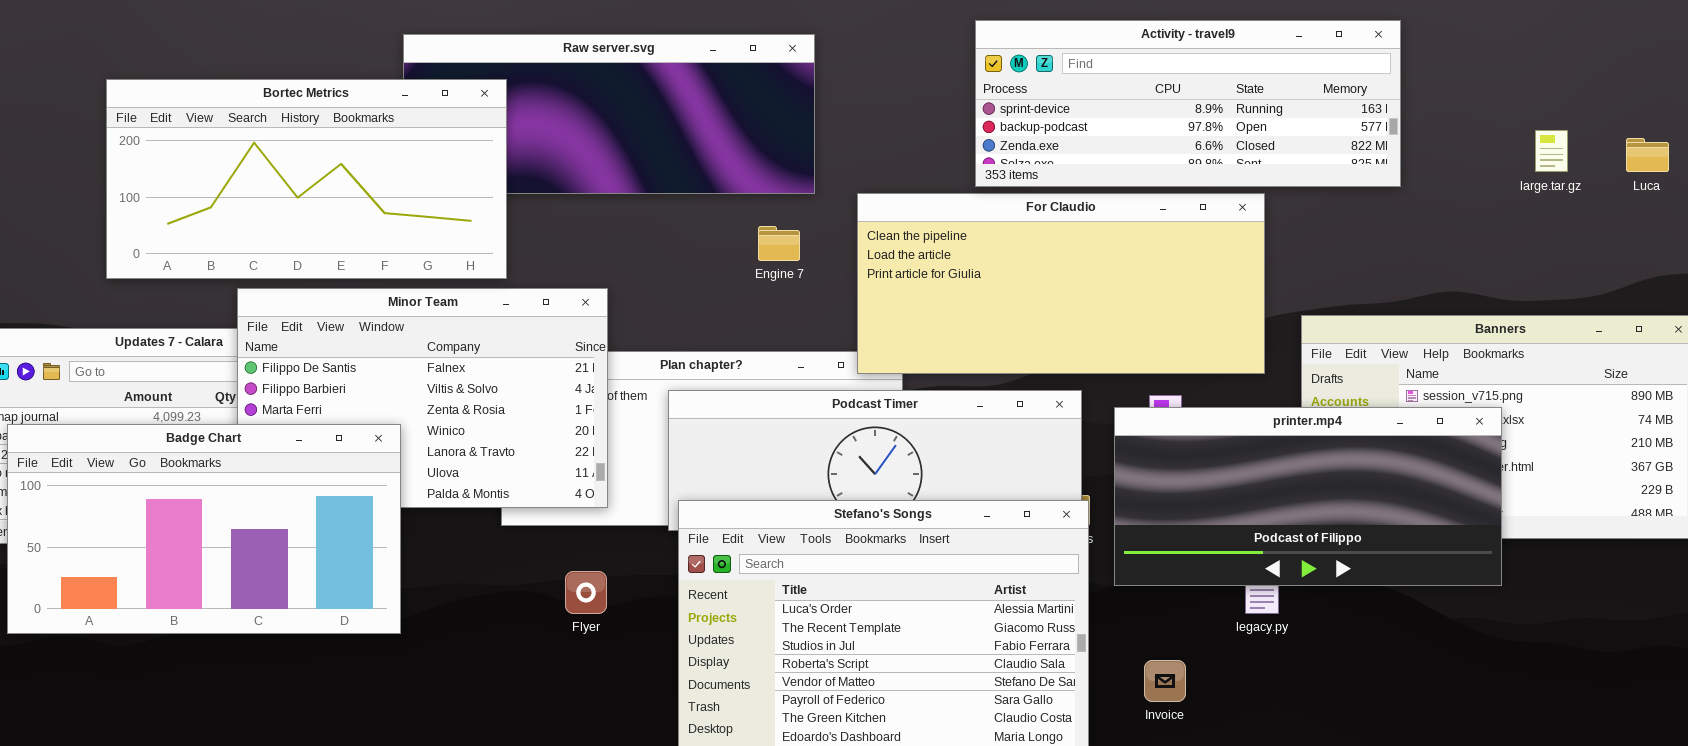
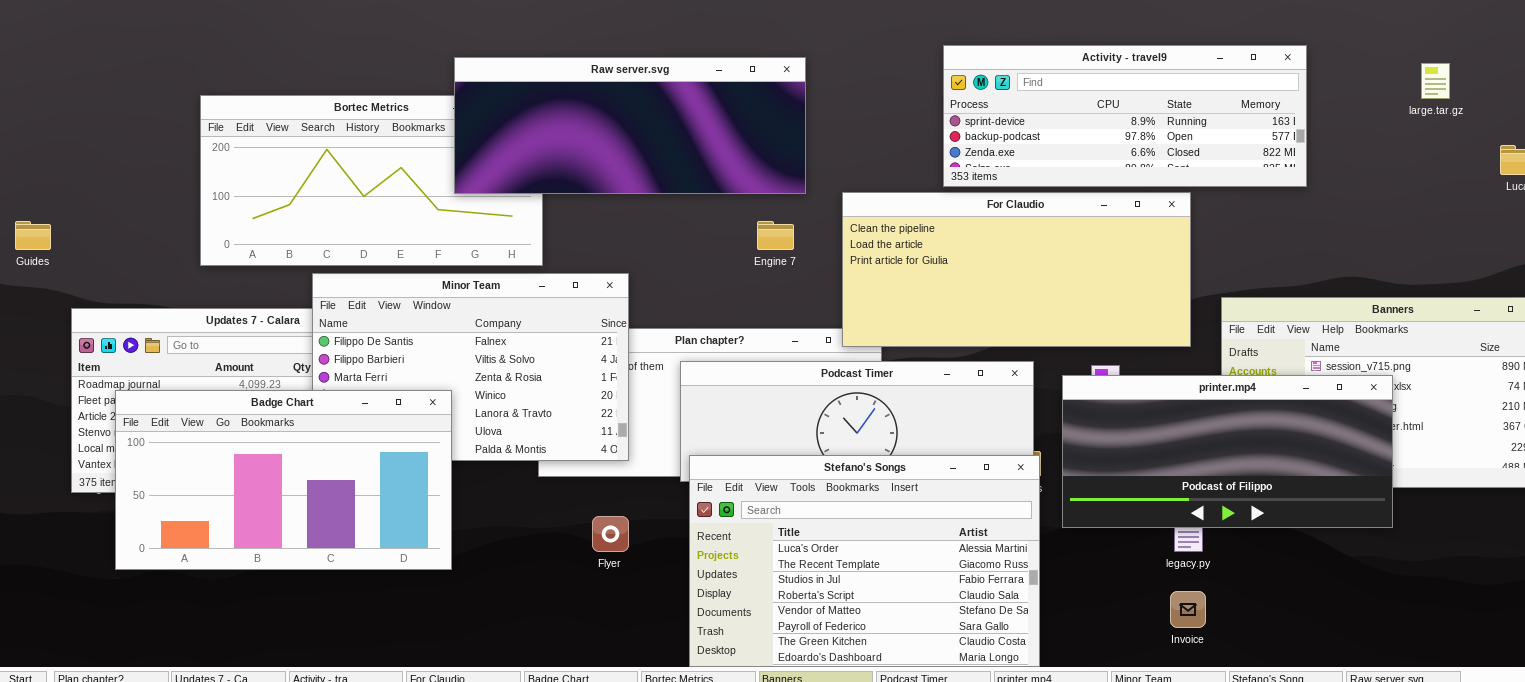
Raw server.svg: [403,34,815,194] -> [454,57,806,194], raised
large.tar.gz: [1535,130,1568,172] -> [1421,63,1450,99], moved
Invoice: [1144,660,1186,702] -> [1170,591,1206,628], moved

